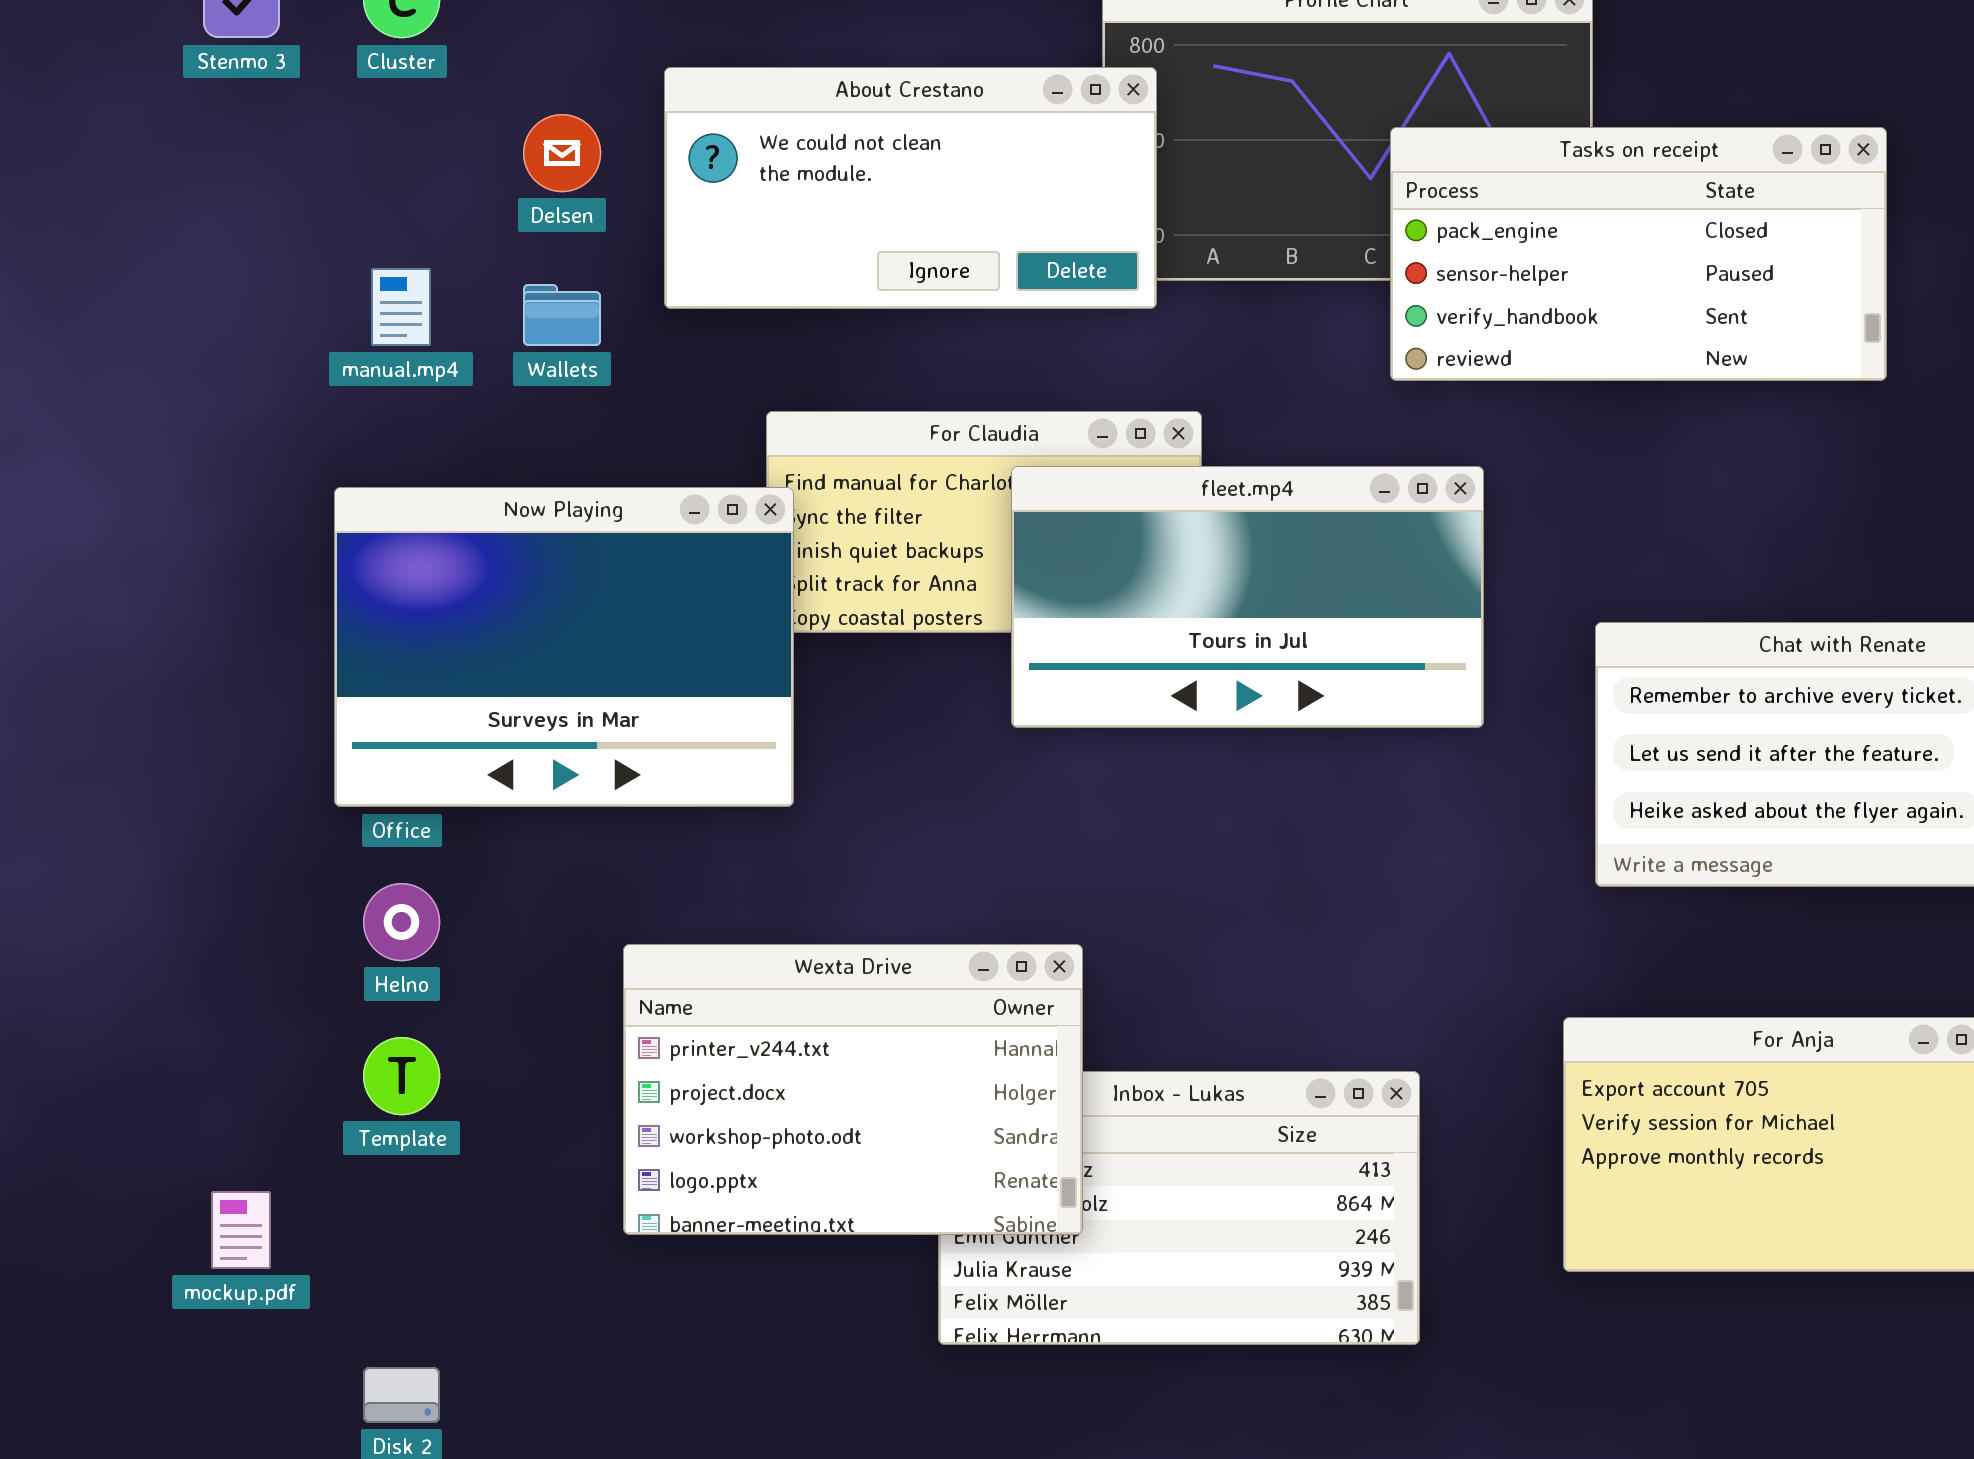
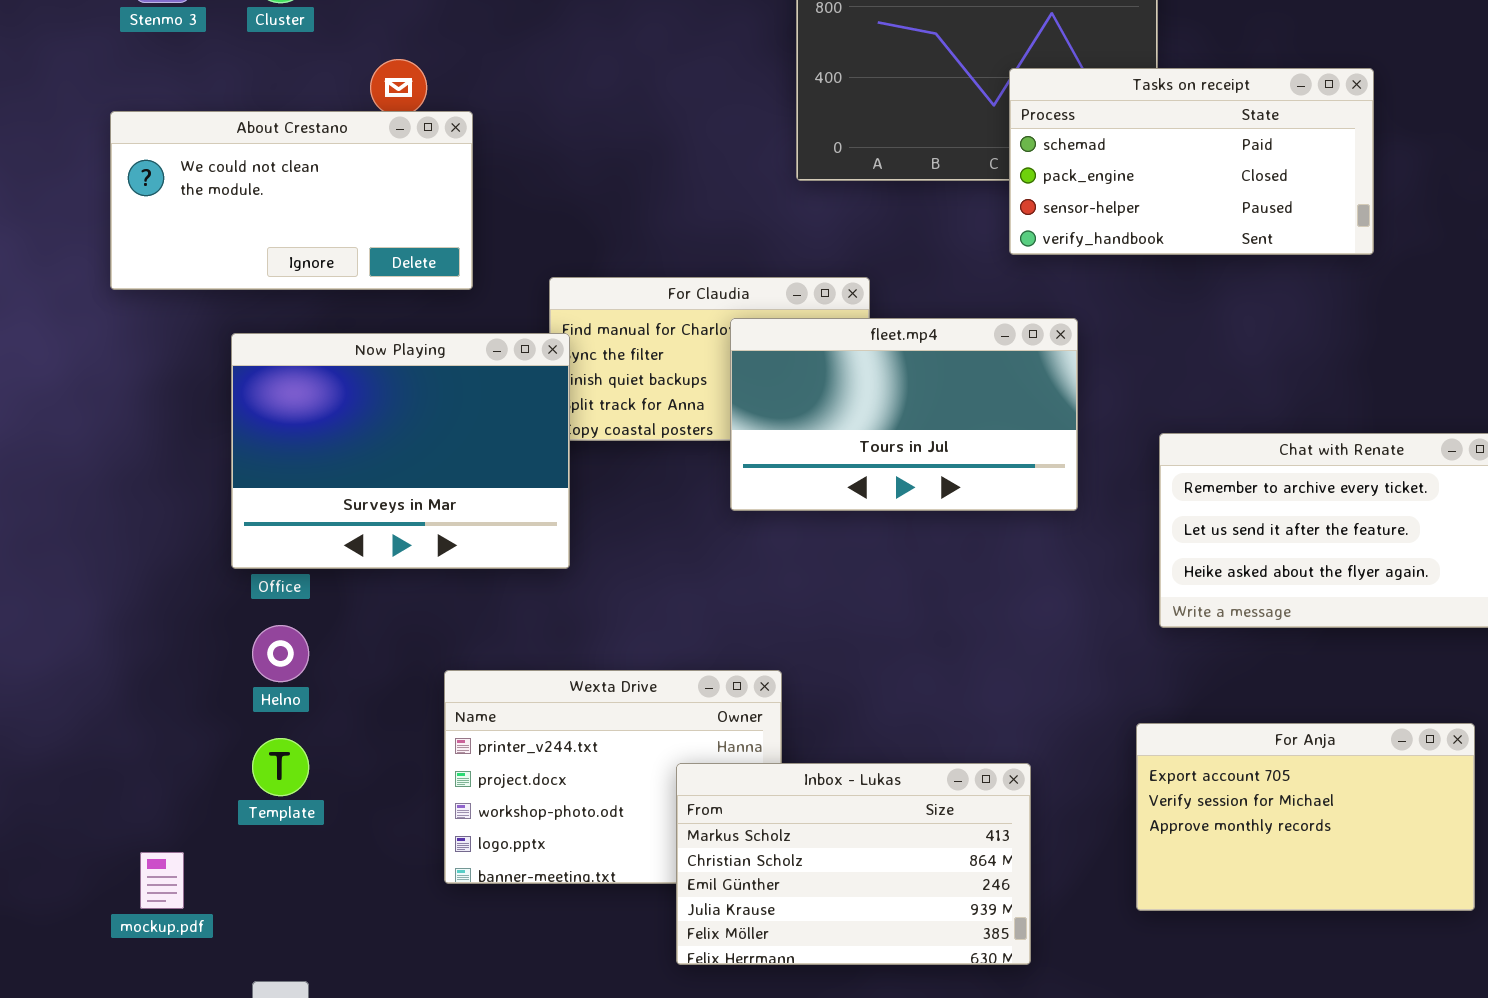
About Crestano: [664,67,1157,309] -> [110,111,473,290], moved
Tasks on receipt: [1390,127,1887,381] -> [1009,68,1374,255], scrolled up 1 row
Inbox - Lukas: [938,1071,1420,1345] -> [676,763,1031,965], raised

